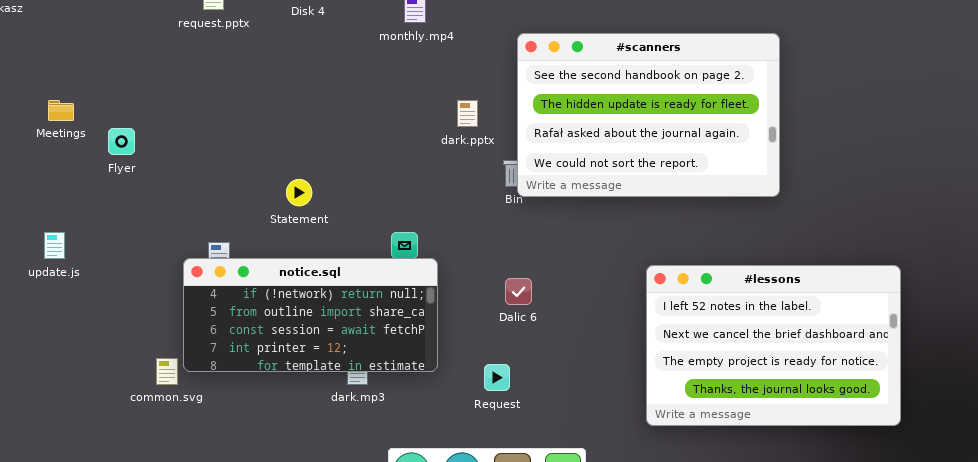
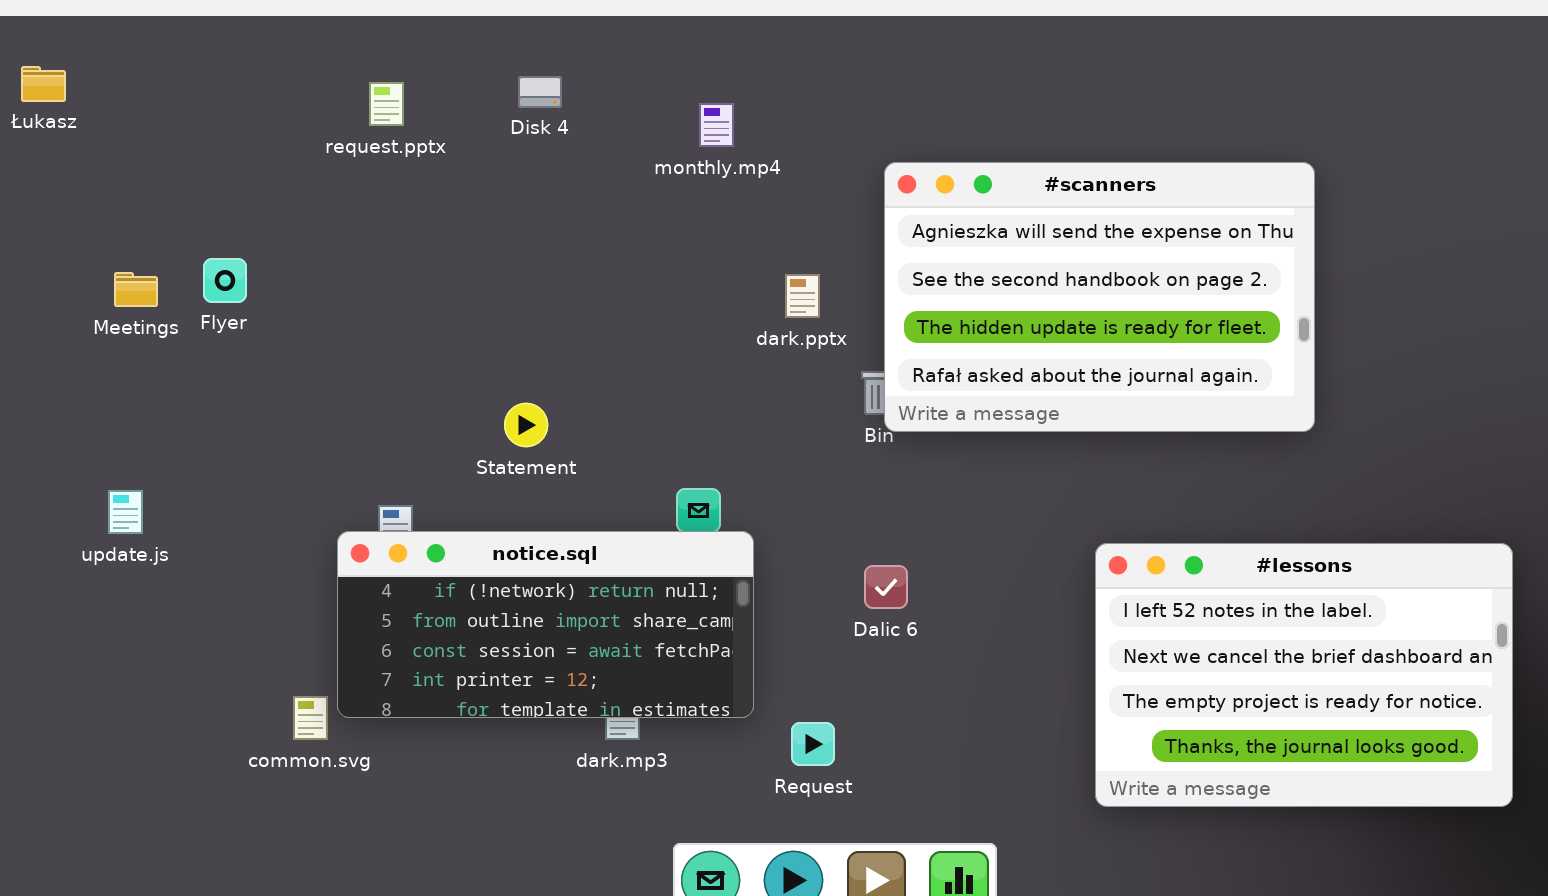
#scanners: [517,33,780,197] -> [884,162,1315,432], scrolled up 1 row
Flyer: [108,128,135,155] -> [203,258,247,303], moved
Request: [484,364,510,391] -> [791,722,835,766], moved

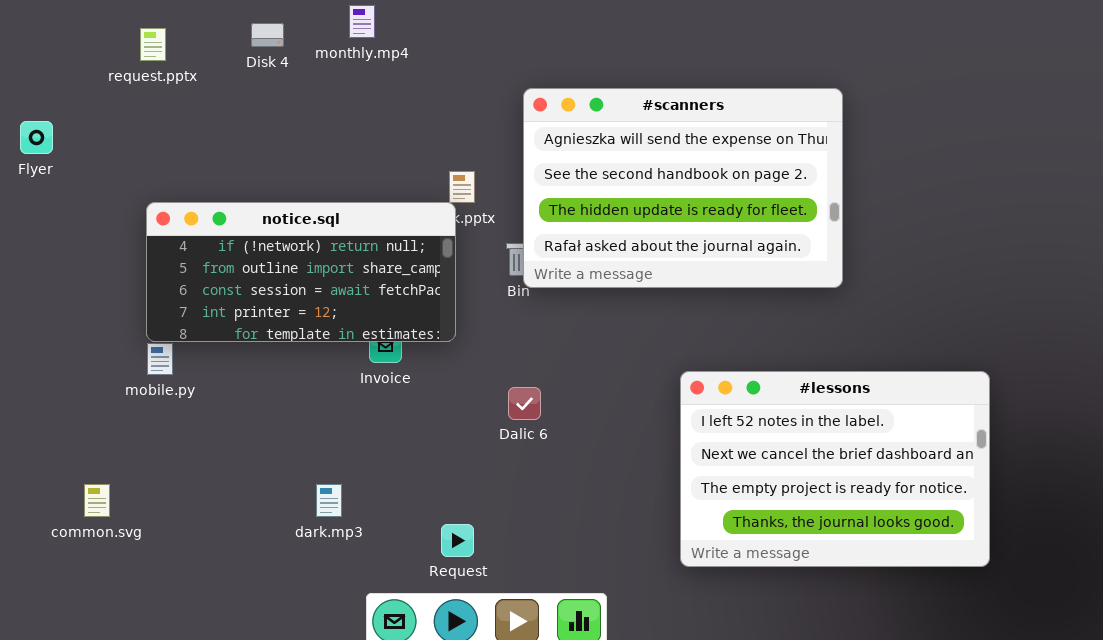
monthly.mp4: [699,103,734,147] -> [349,5,375,38], moved
Flyer: [203,258,247,303] -> [20,121,53,154], moved
notice.sql: [337,531,754,718] -> [146,202,456,342], moved
Request: [791,722,835,766] -> [441,524,474,557], moved

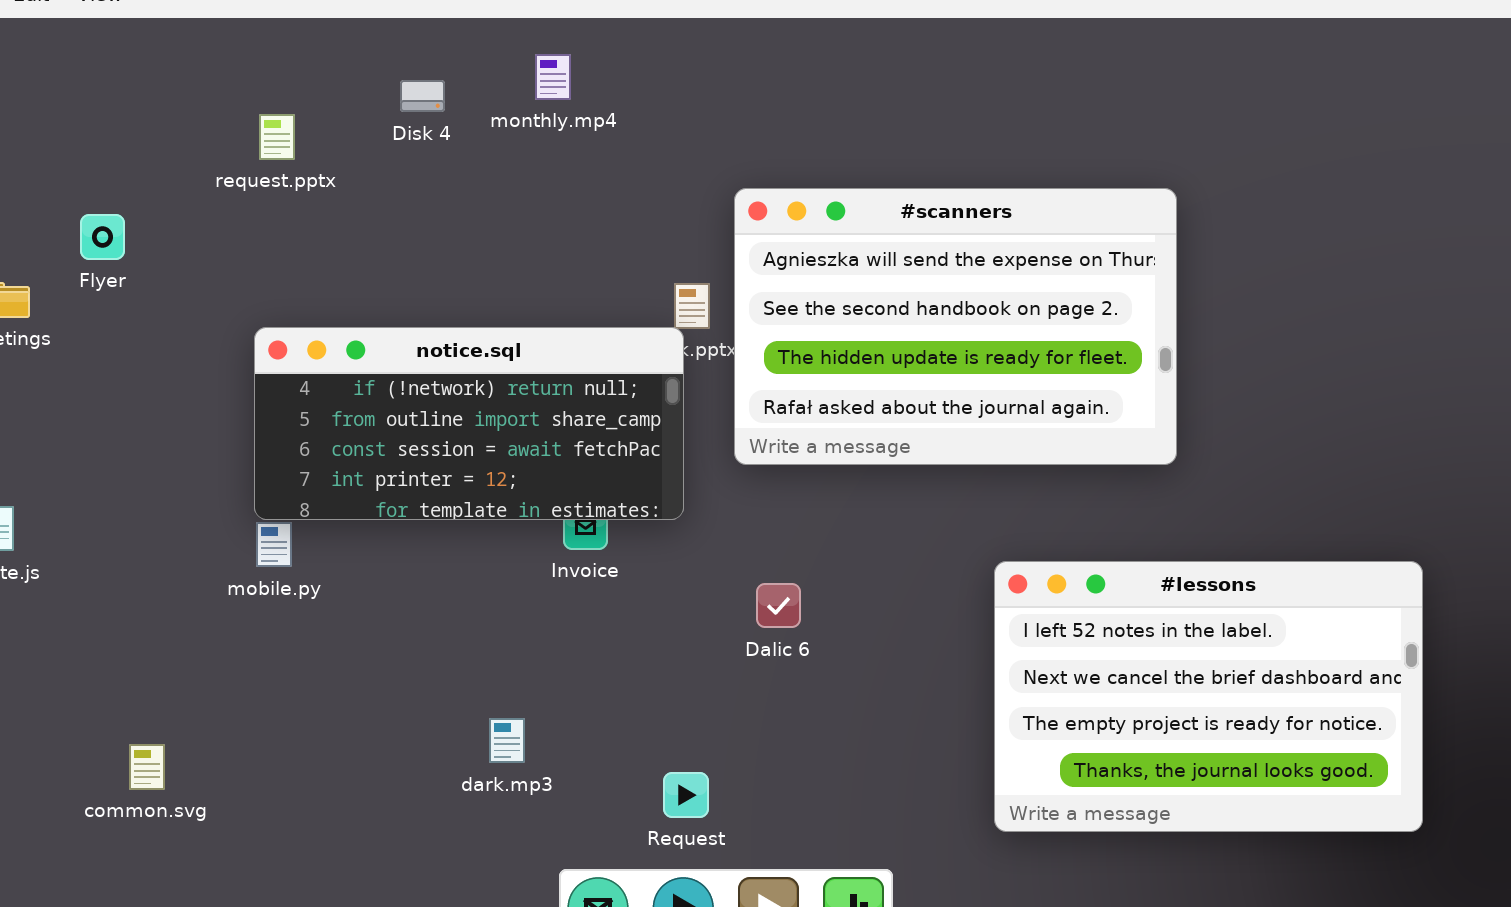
request.pptx: [140,28,166,61] -> [259,114,295,160], moved
#scanners: [523,88,843,288] -> [734,188,1177,465], moved
common.svg: [84,484,110,517] -> [129,744,165,790], moved

